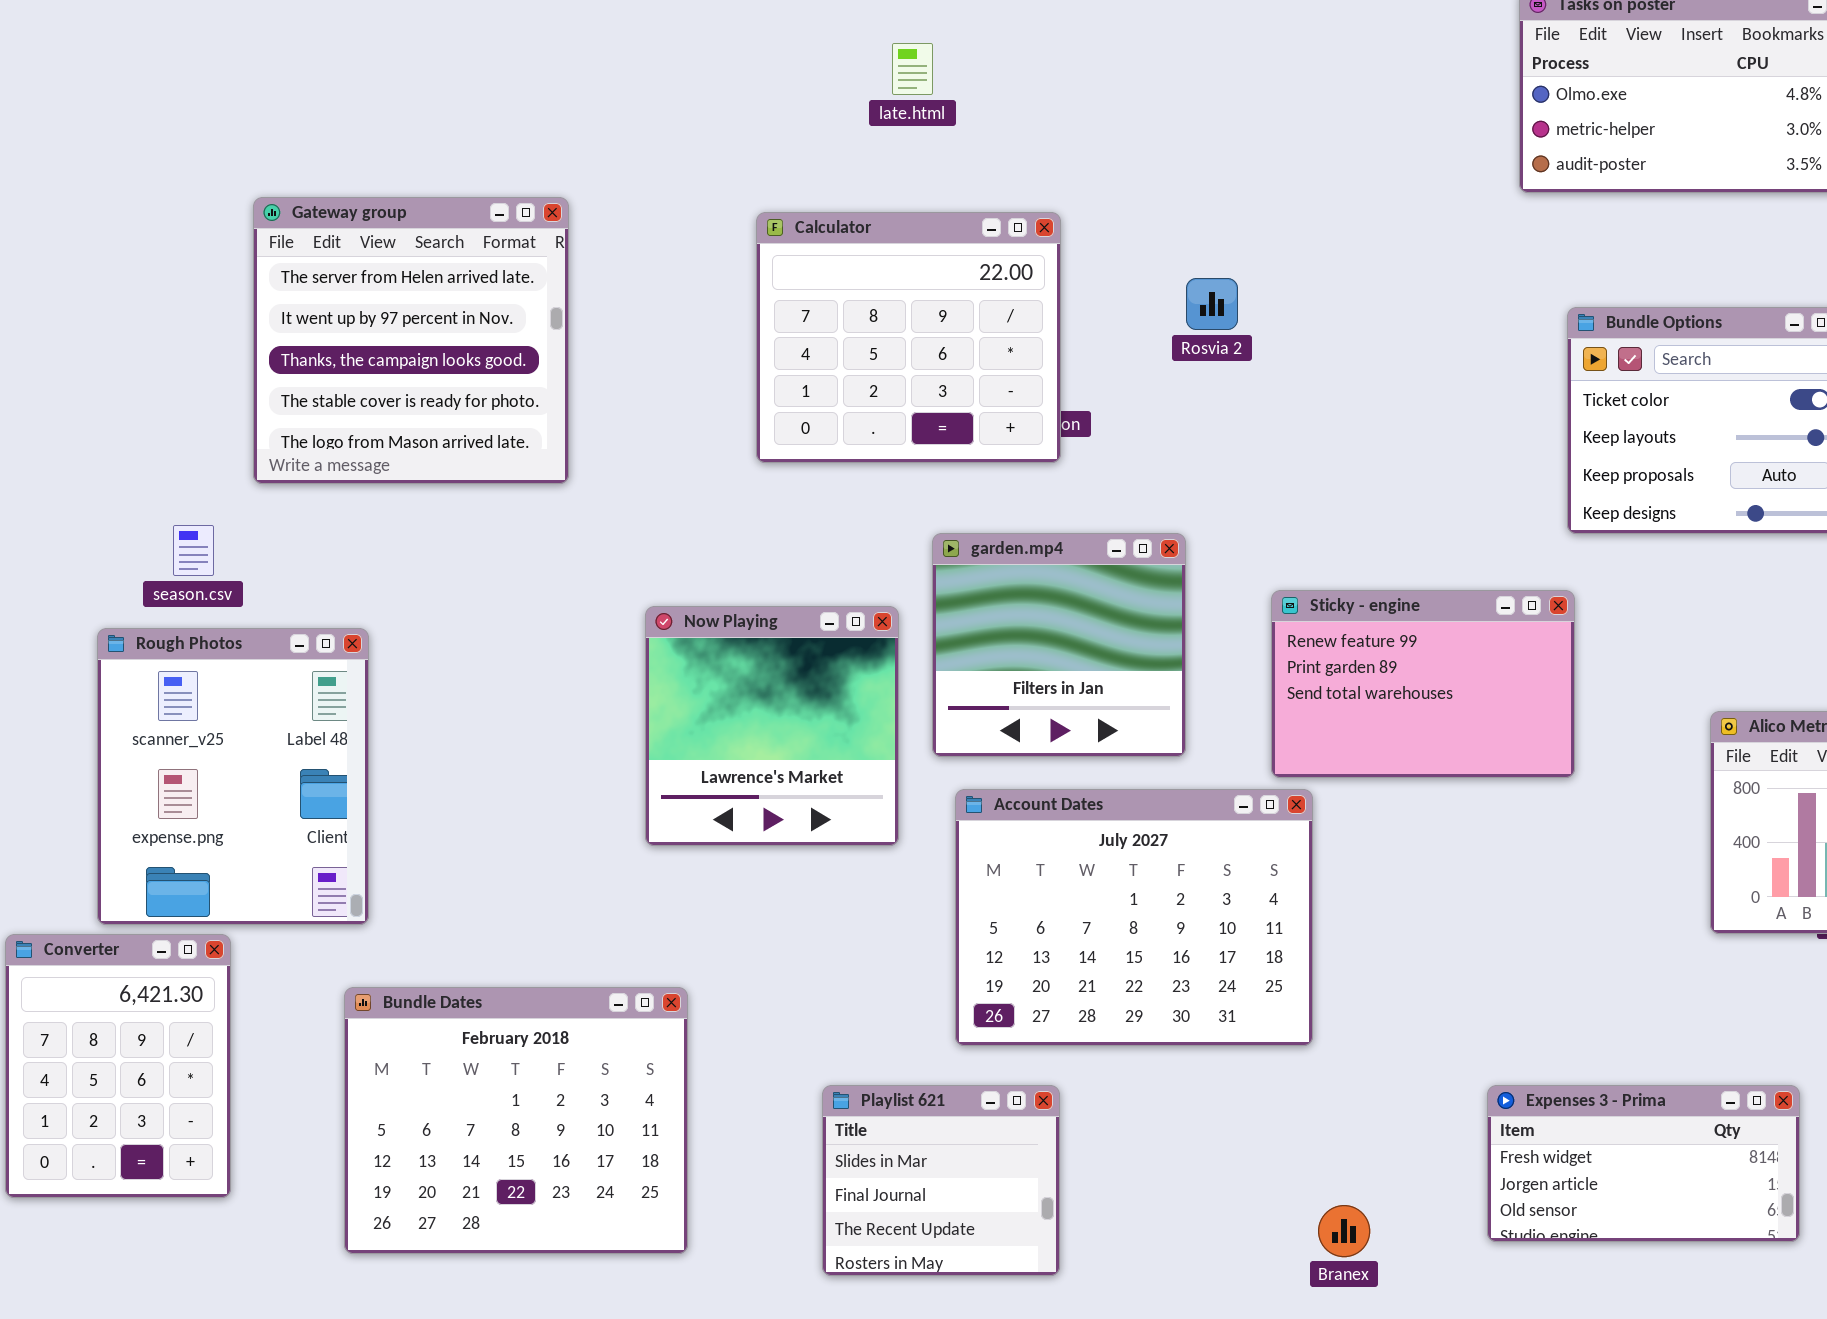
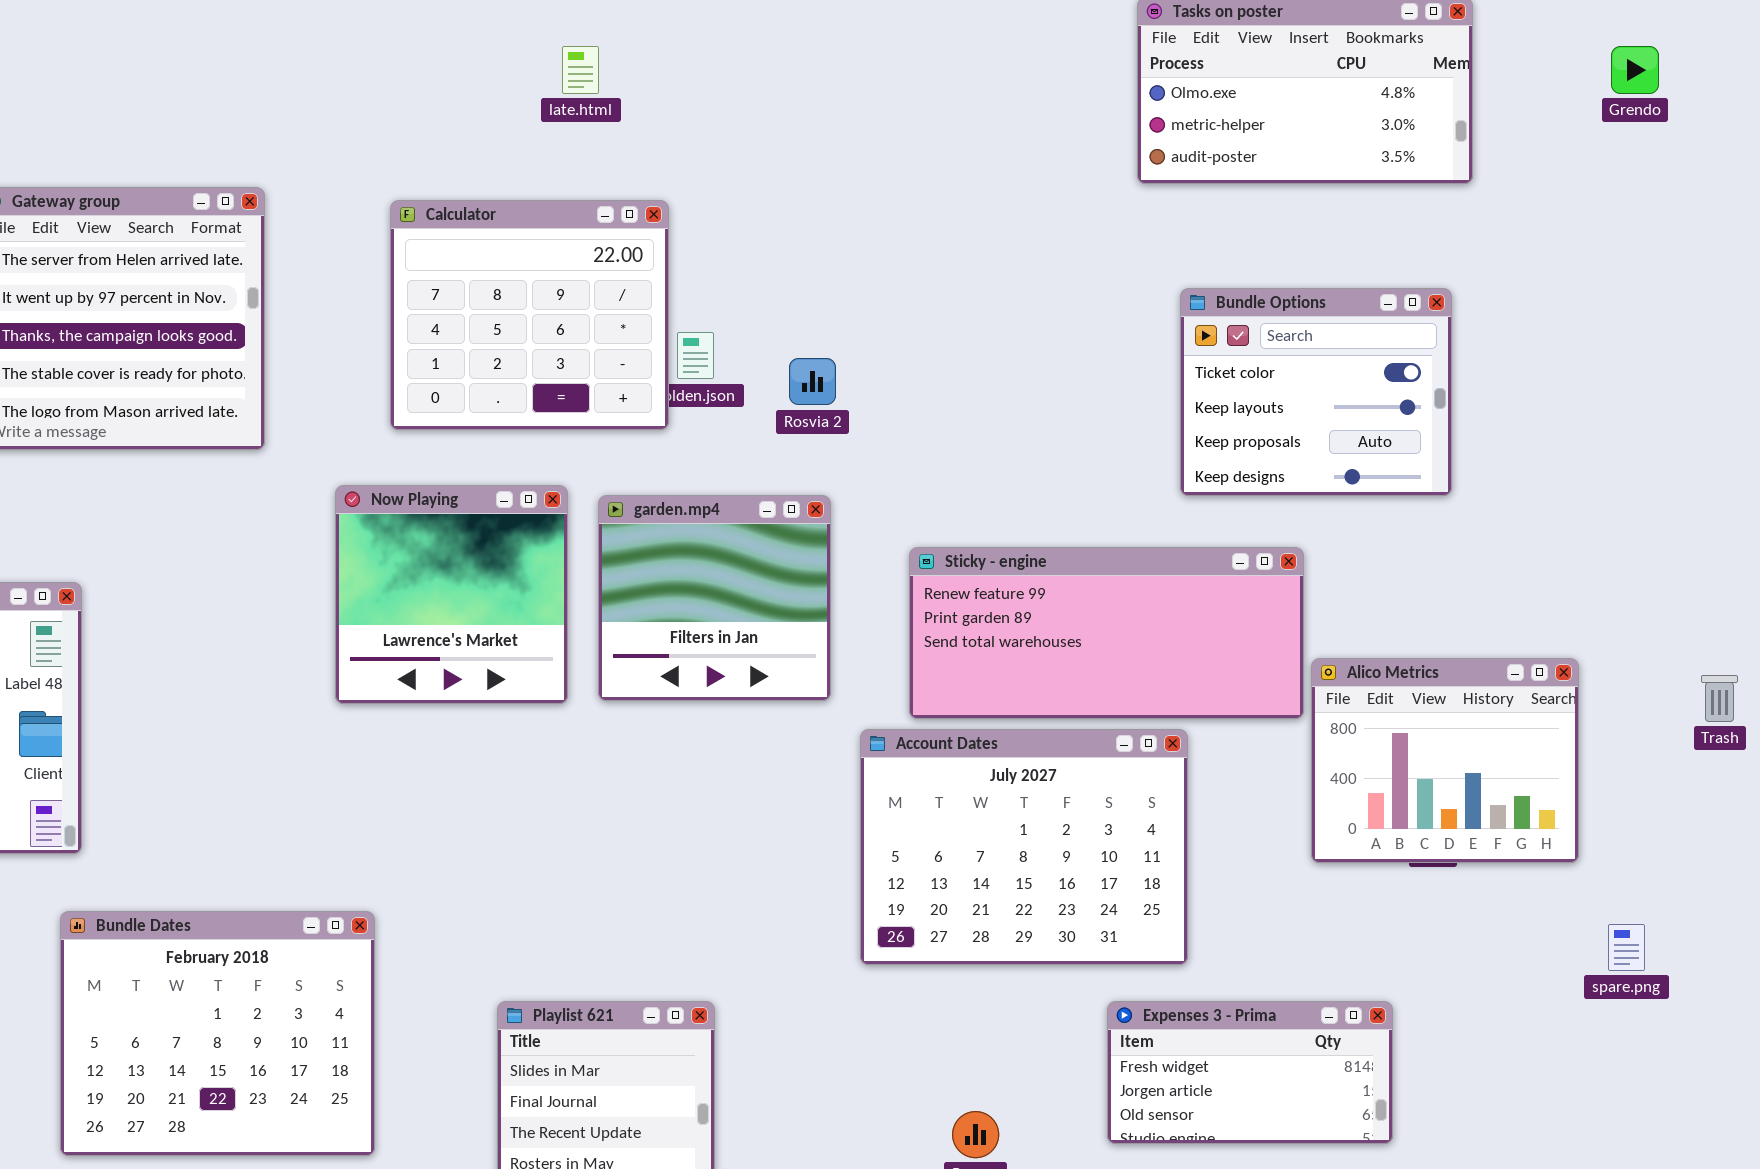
Calculator: [756,212,1061,463] -> [390,200,669,430], moved
Rosvia 2: [1186,278,1238,330] -> [789,358,836,405], moved
Sticky - engine: [1271,590,1575,778] -> [909,547,1304,719], resized
Now Playing: [645,606,899,846] -> [335,485,568,704], moved
Account Dates: [955,789,1313,1046] -> [860,729,1188,965], moved

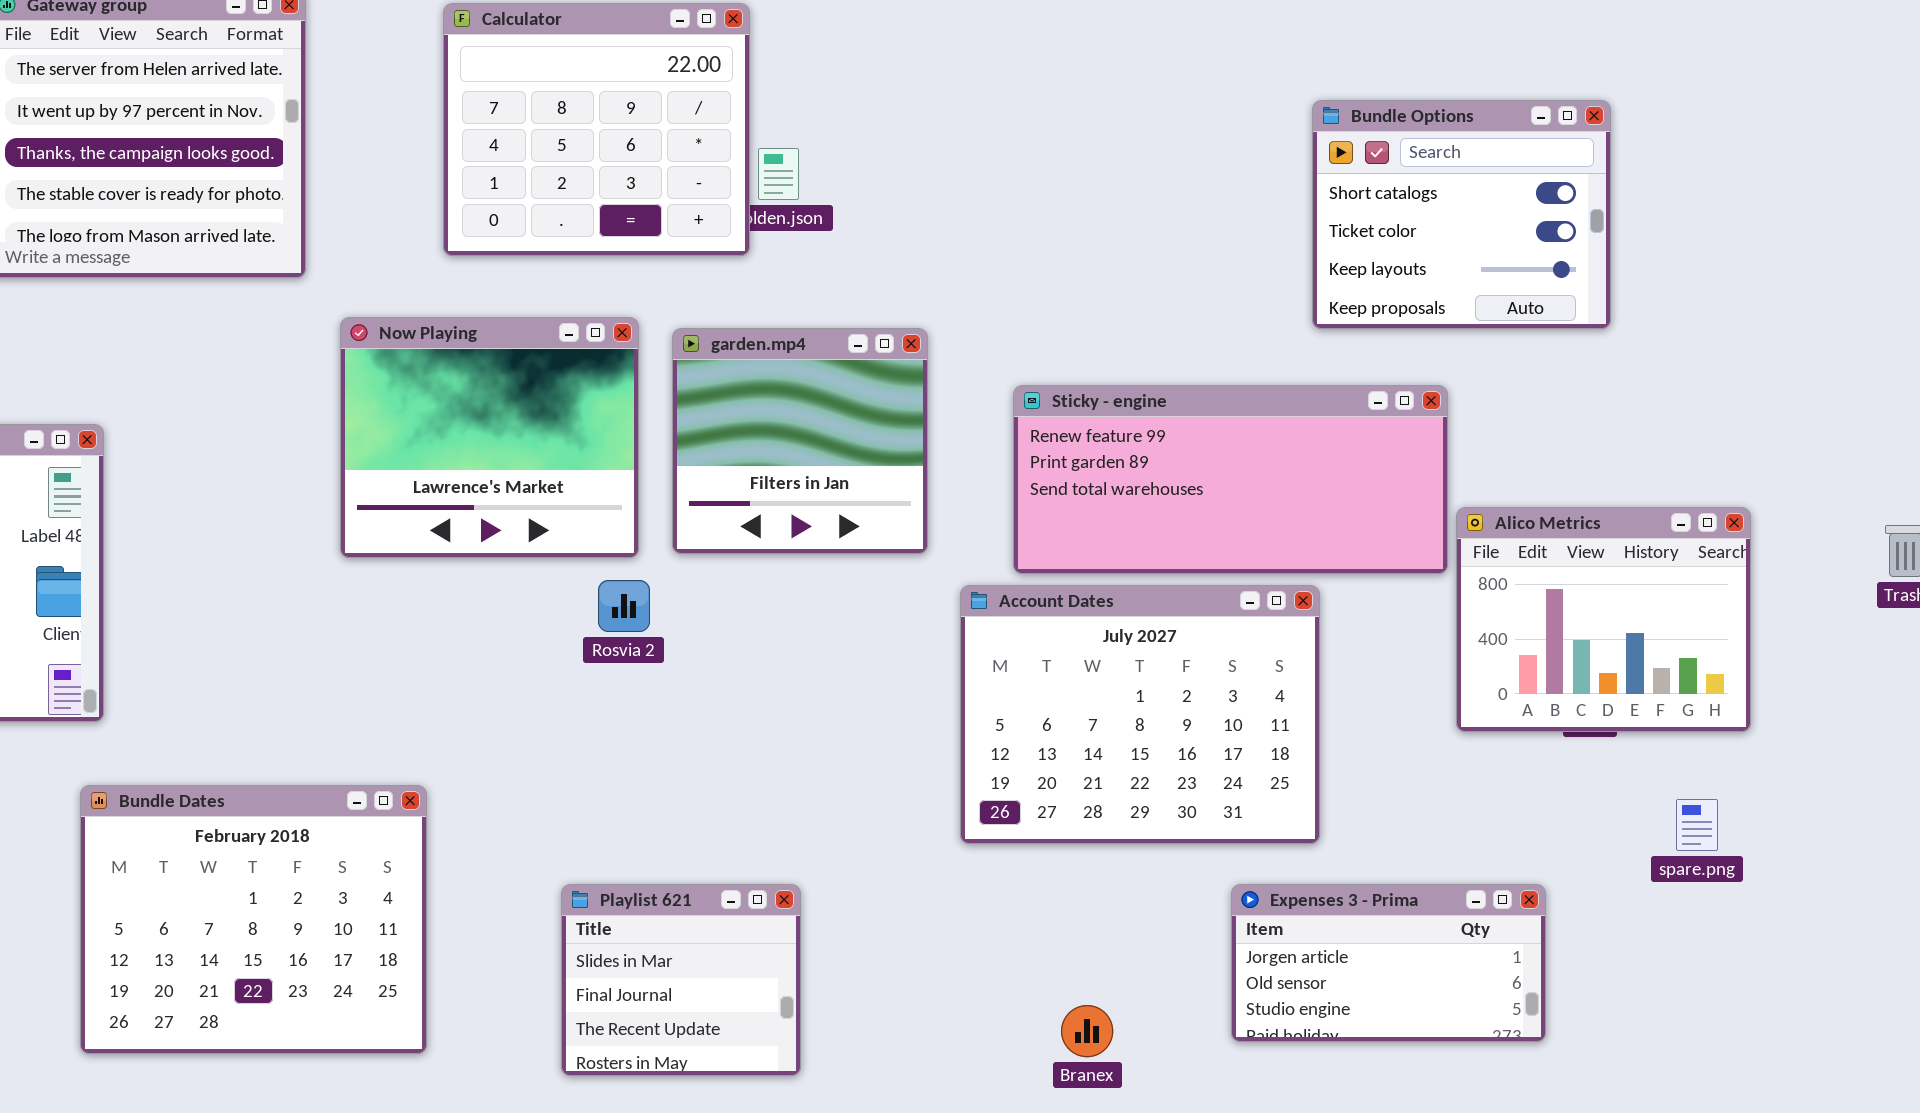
Bundle Options: [1180,288,1452,496] -> [1312,100,1611,329], scrolled up 1 row
Rosvia 2: [789,358,836,405] -> [598,580,650,632], moved
Now Playing: [335,485,568,704] -> [340,317,639,558], resized
spare.png: [1608,924,1645,971] -> [1676,799,1718,851], moved
Expenses 3 - Prima: [1107,1001,1393,1144] -> [1231,884,1546,1042], scrolled down 1 row

